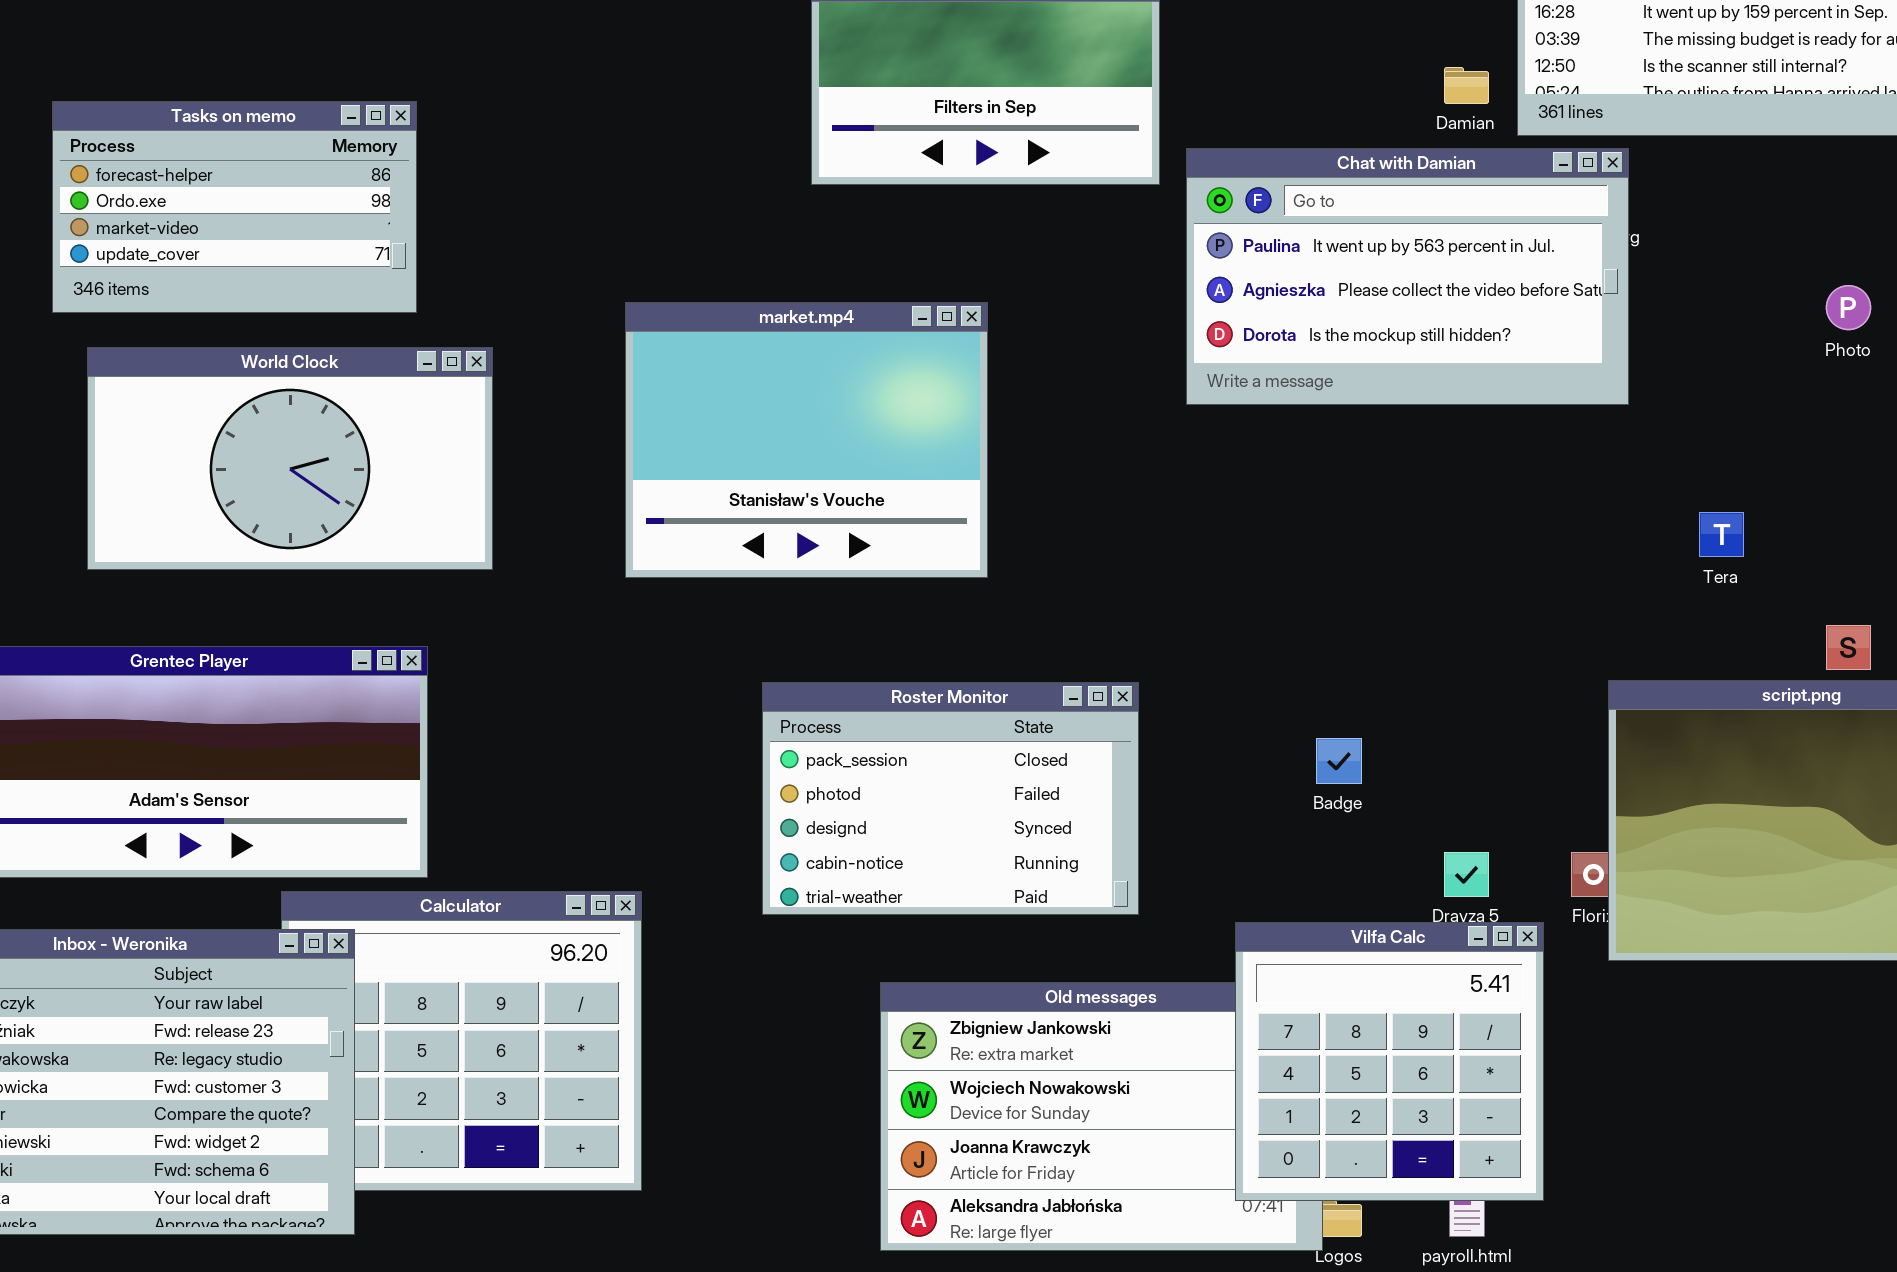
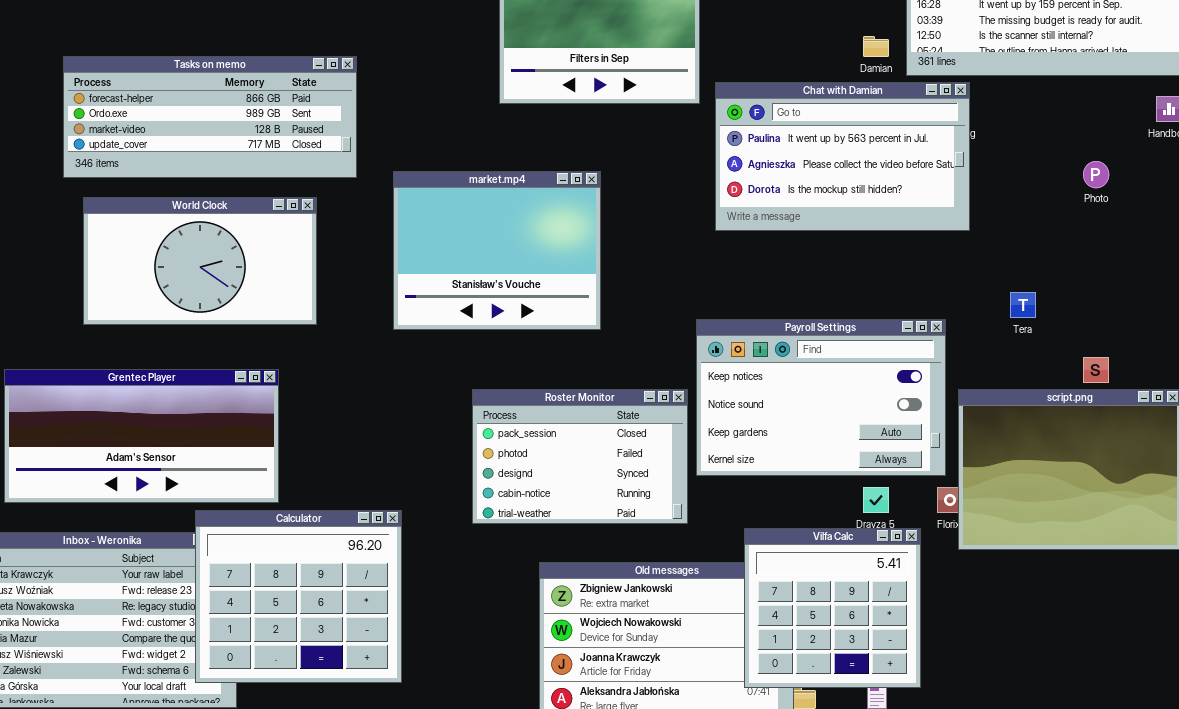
Tasks on memo: [52,101,417,313] -> [63,56,357,178], resized
Payroll Settings: none -> [696,319,946,476], opened
Calculator: [281,891,642,1191] -> [195,510,402,683], raised

